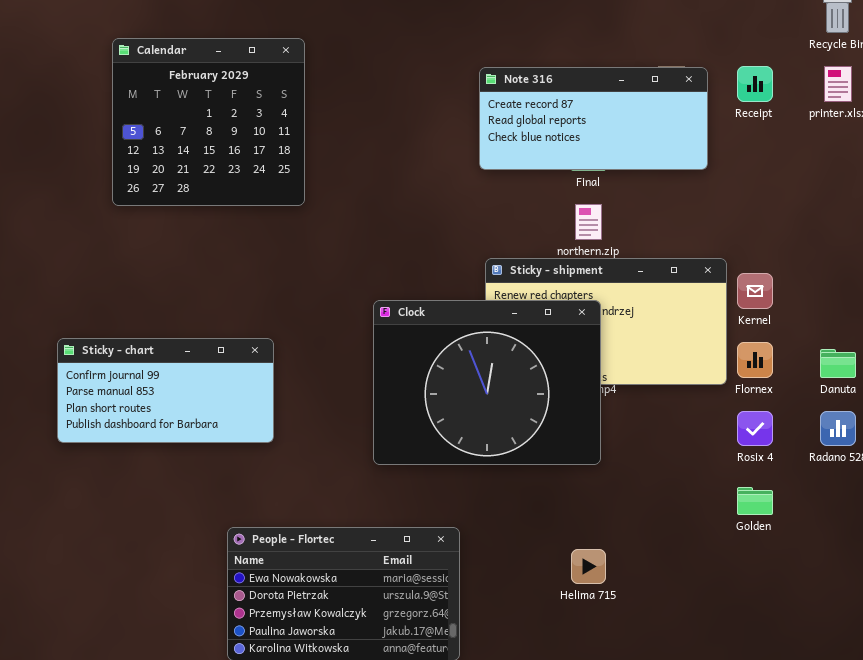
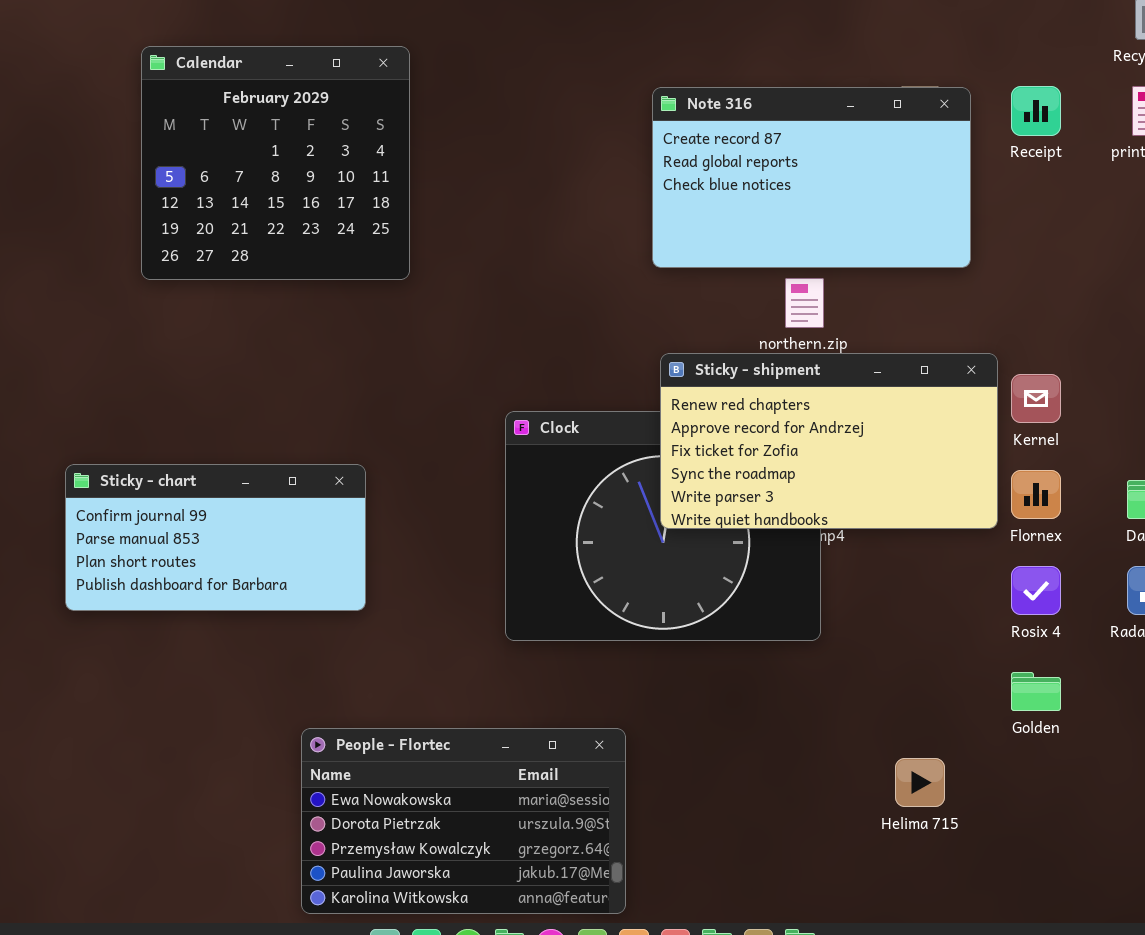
Note 316: [479,67,708,170] -> [652,87,971,268], resized
Sticky - shipment: [485,258,727,385] -> [660,353,998,529], raised
Helima 715: [571,549,606,584] -> [895,758,945,807], moved

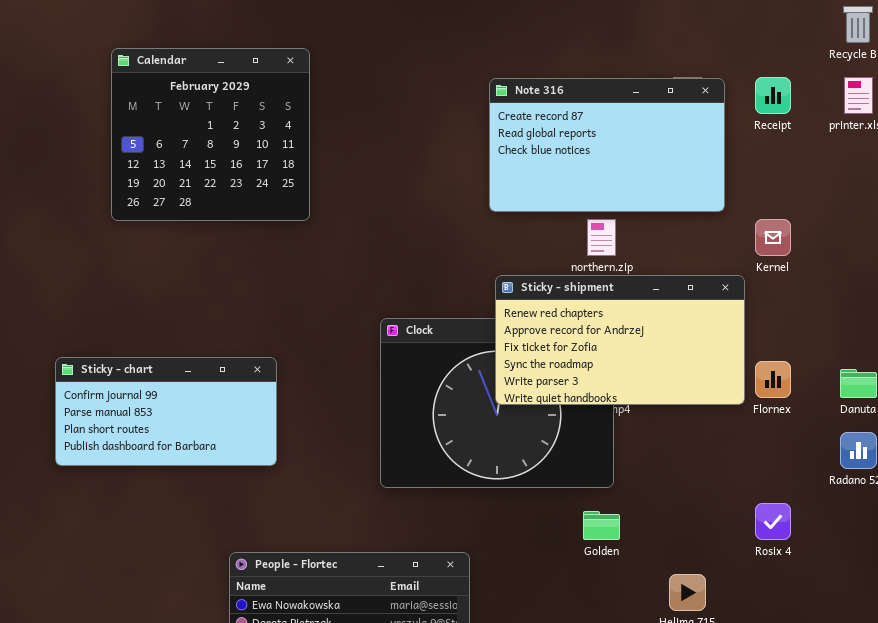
Kernel: [1011,374,1061,423] -> [755,219,791,256], moved
Rosix 4: [1011,566,1061,615] -> [755,503,791,540], moved
Golden: [1011,672,1061,711] -> [583,511,620,540], moved

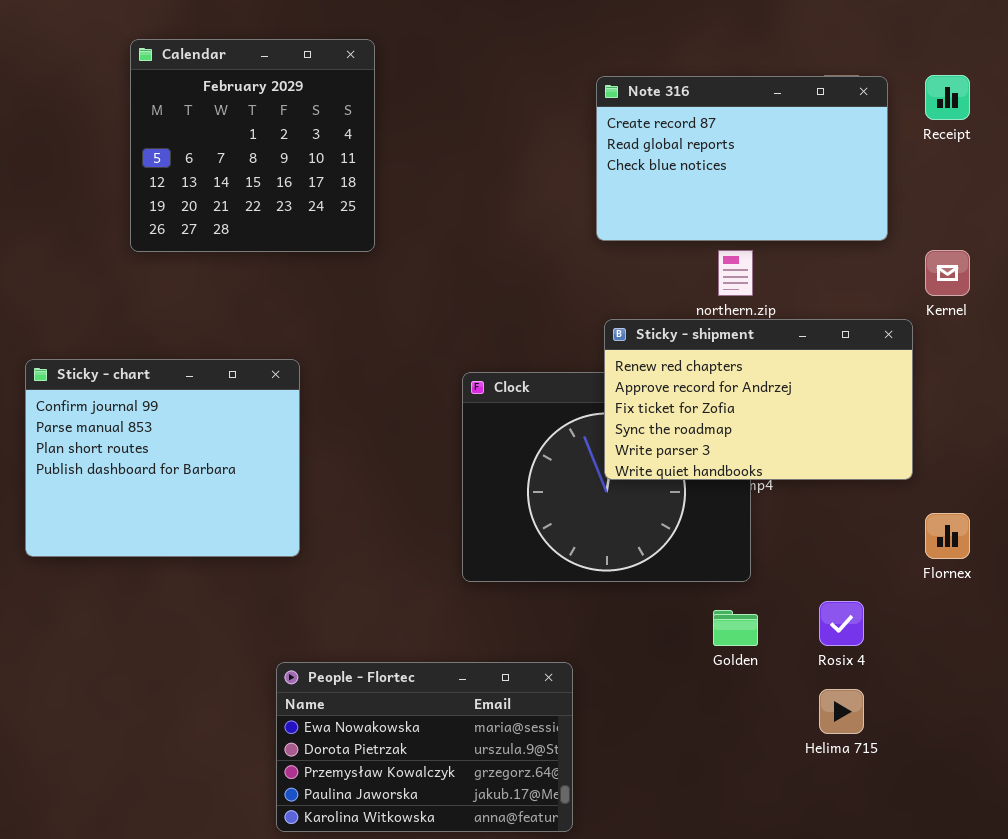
Sticky - chart: [55,357,277,466] -> [25,359,300,557], moved, resized
Flornex: [755,361,791,398] -> [925,513,970,559], moved
Rosix 4: [755,503,791,540] -> [819,601,864,646], moved

